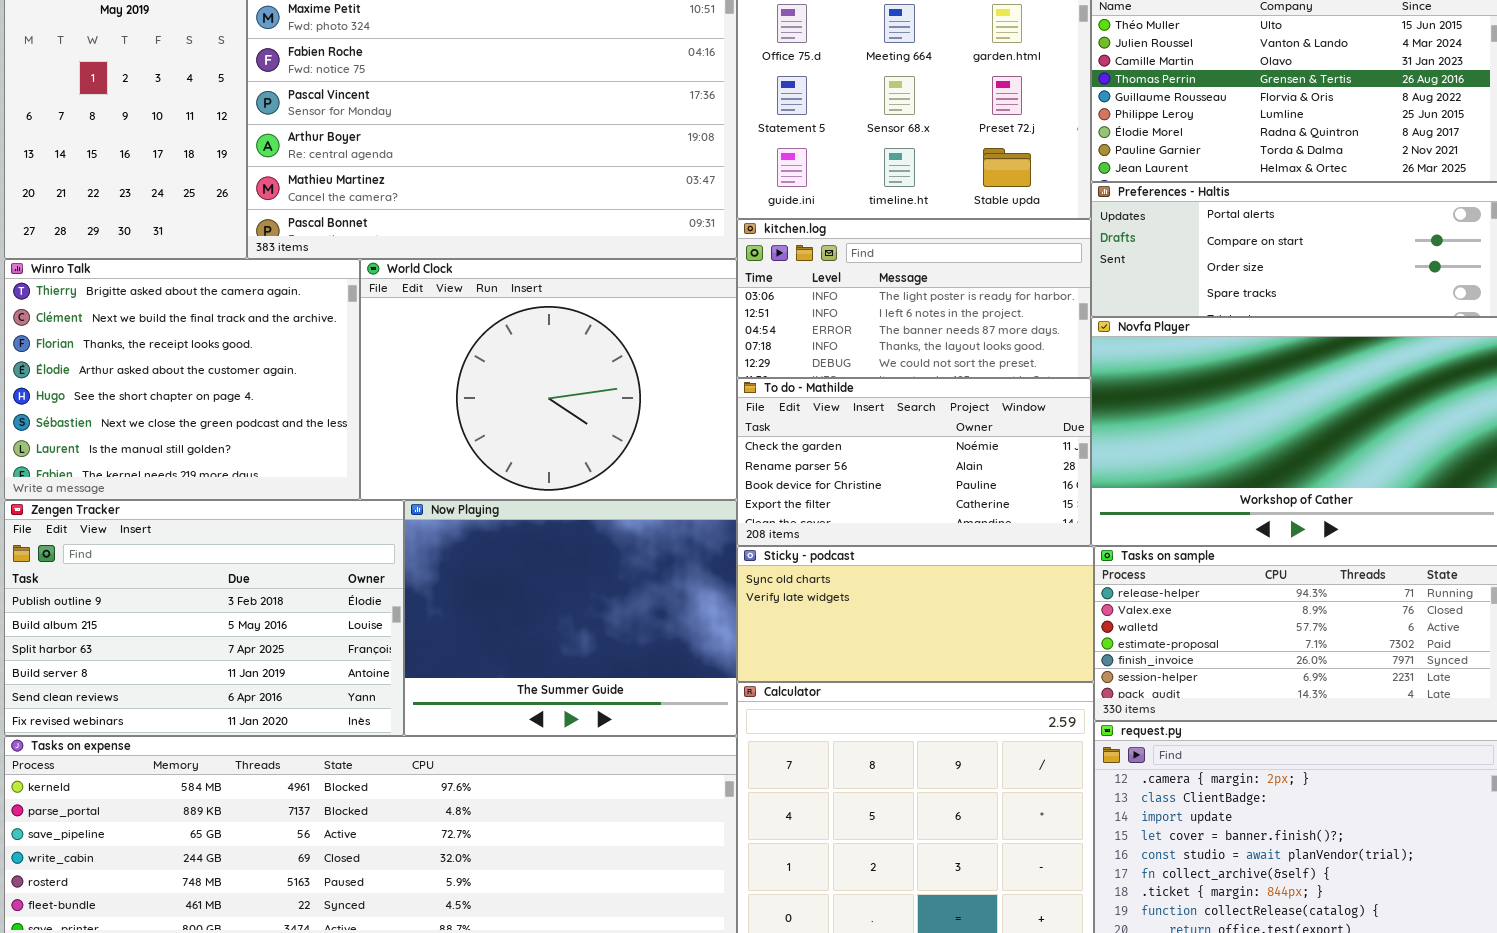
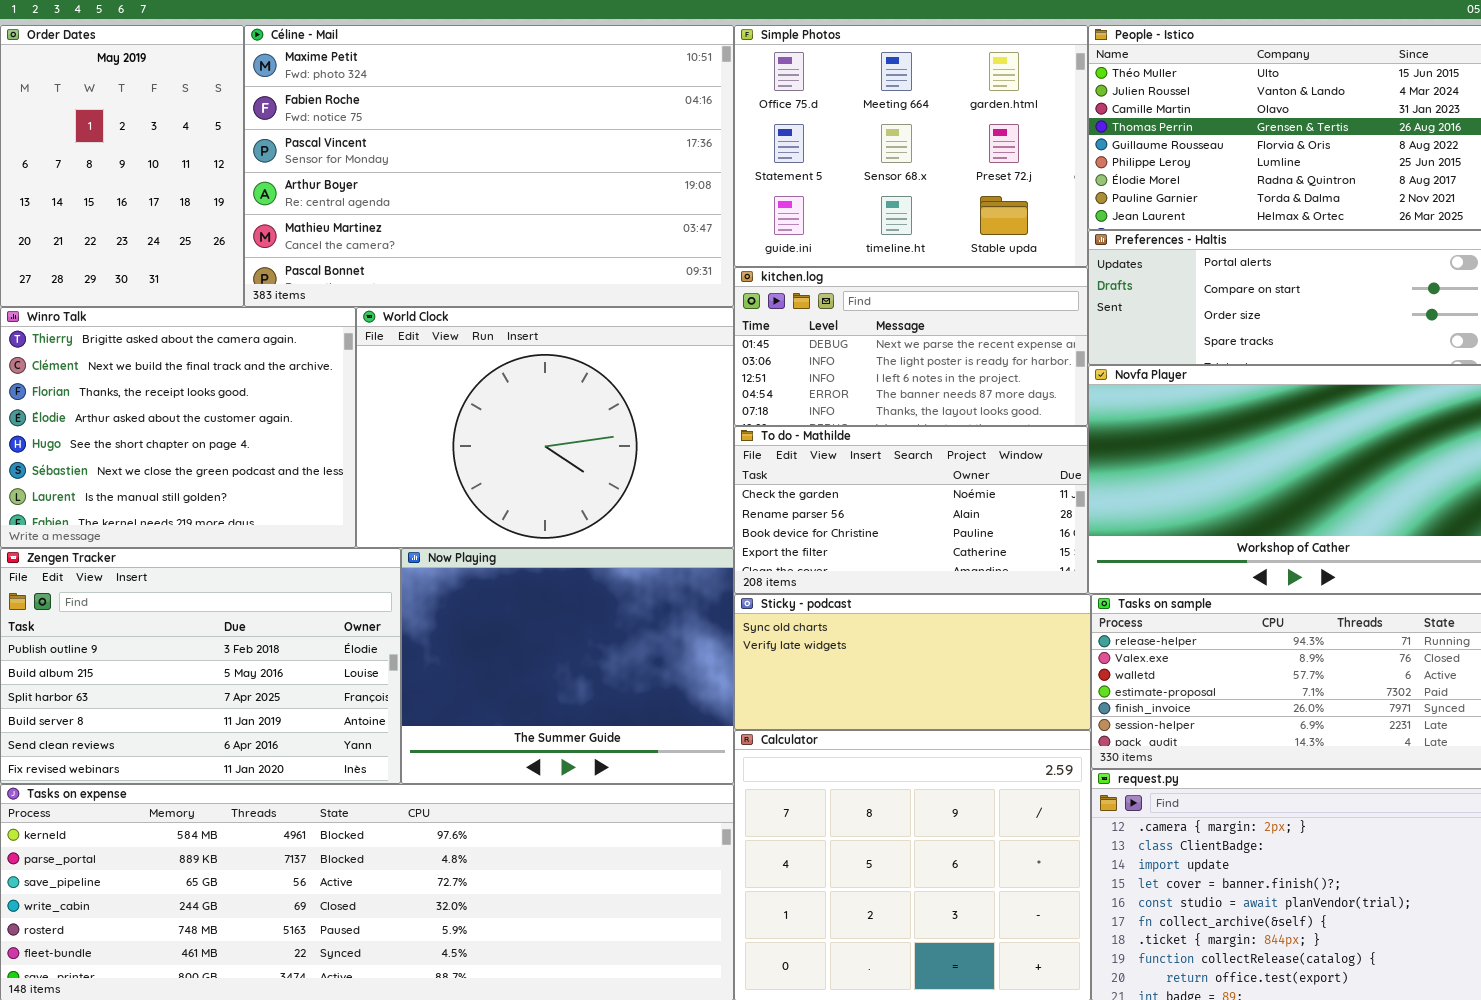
kitchen.log: [737,219,1091,378] -> [734,267,1088,426], scrolled up 1 row

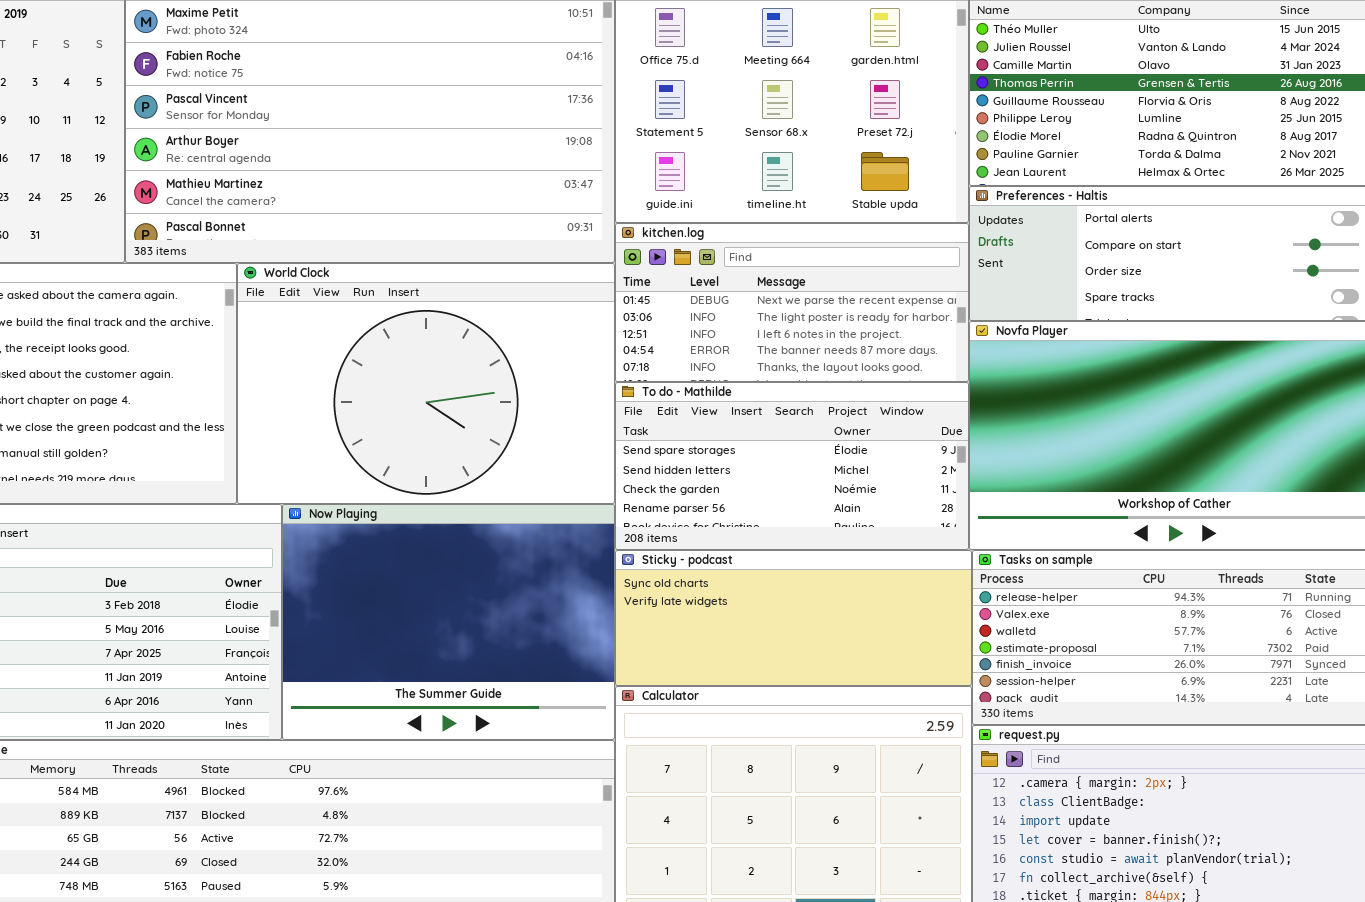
To do - Mathilde: [734,426,1088,594] -> [615,382,969,550], scrolled up 2 rows

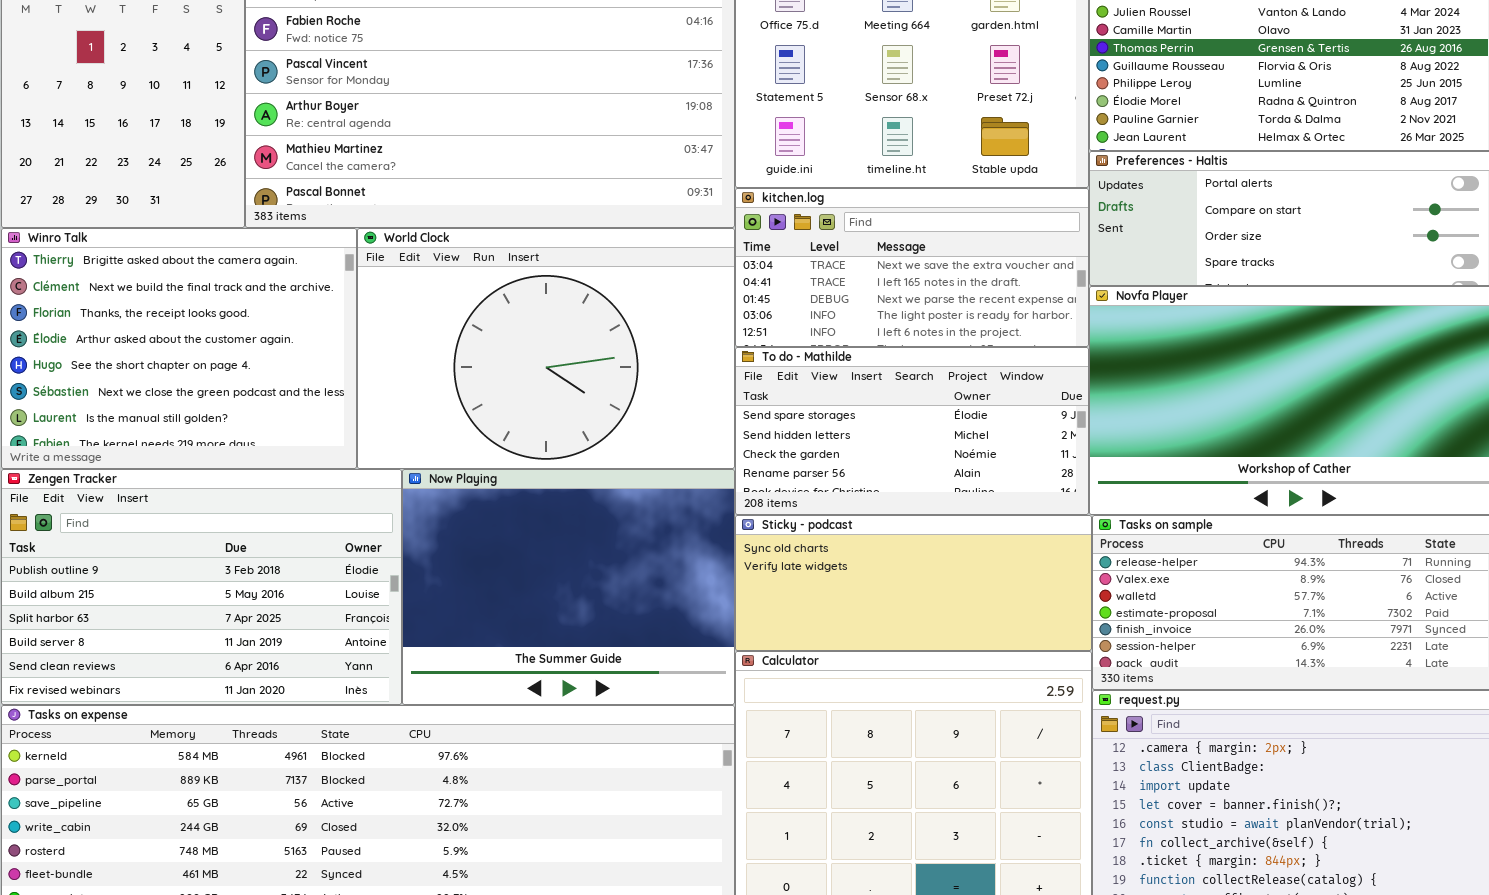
kitchen.log: [615,223,969,382] -> [735,188,1089,347], scrolled up 2 rows

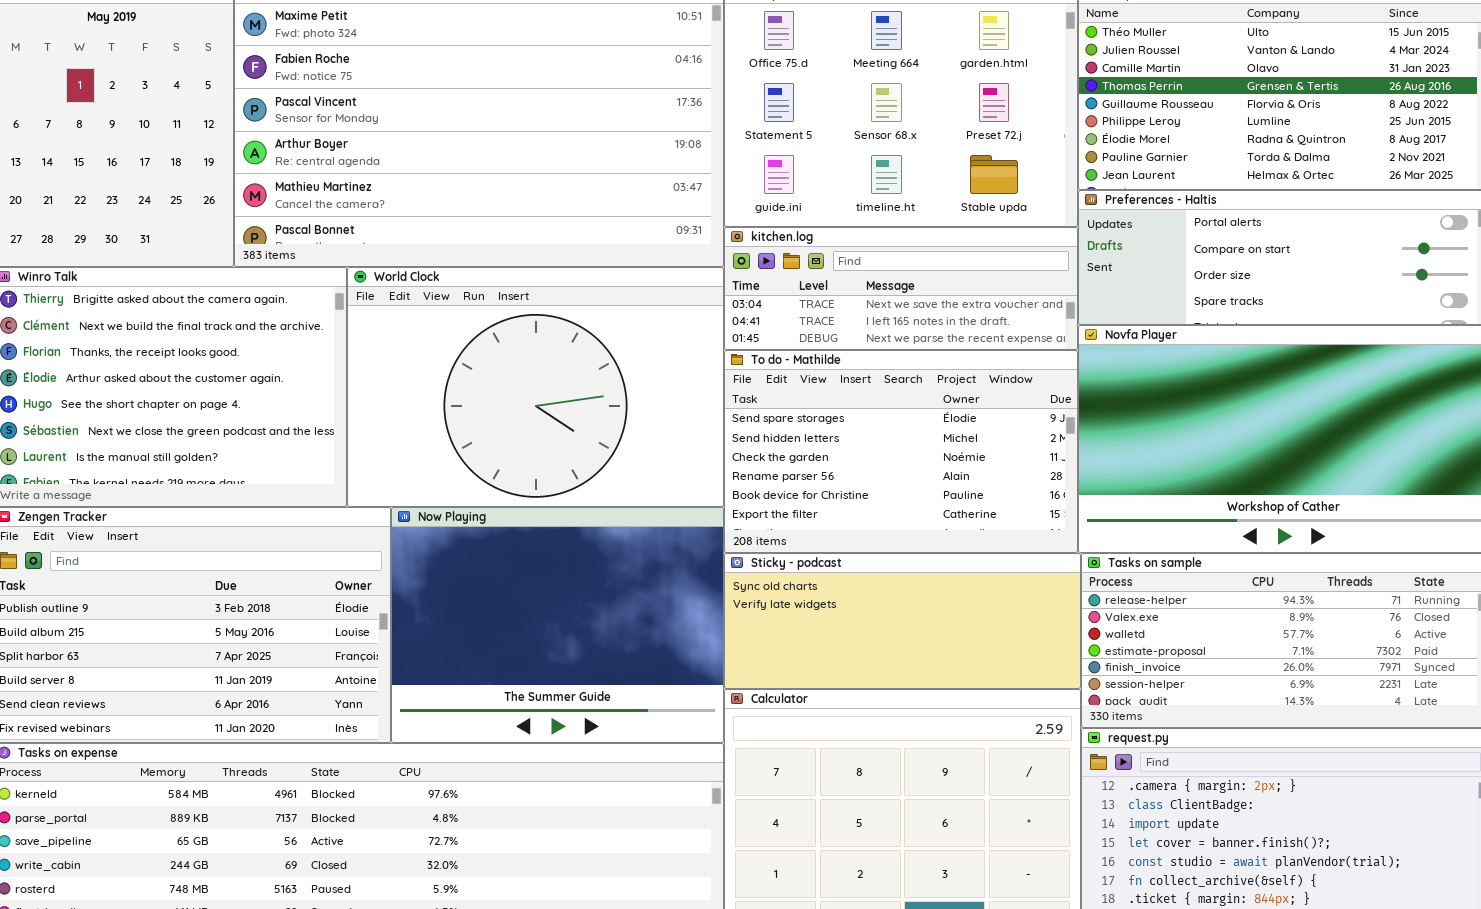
kitchen.log: [735,188,1089,347] -> [724,227,1078,350], resized
To do - Mathilde: [735,347,1089,515] -> [724,350,1078,553], resized

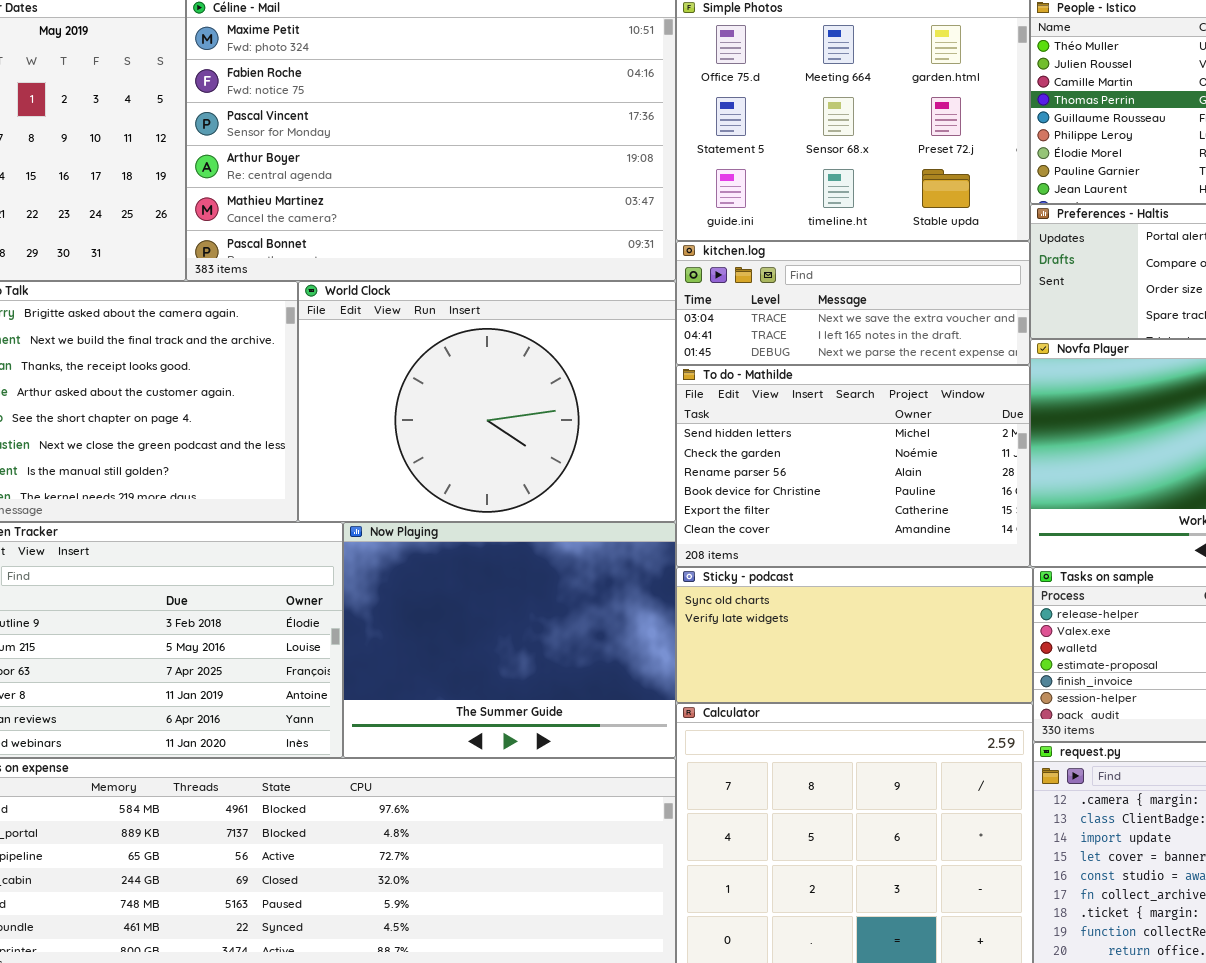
To do - Mathilde: [724,350,1078,553] -> [676,365,1030,567], scrolled down 1 row

